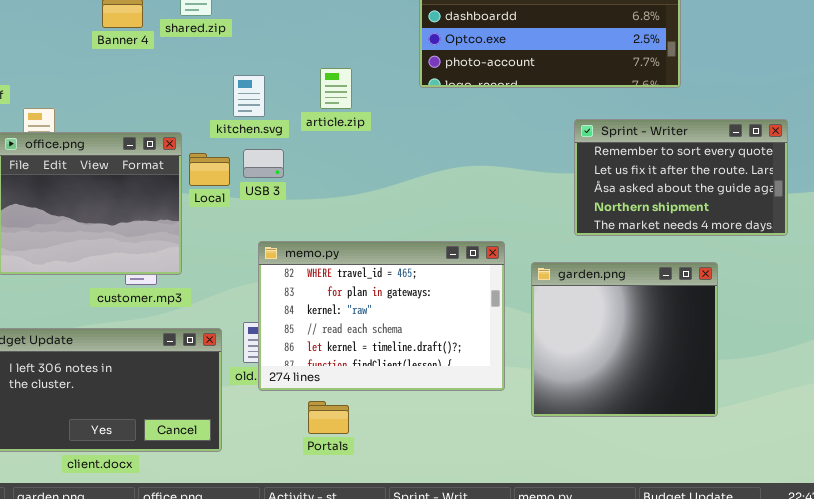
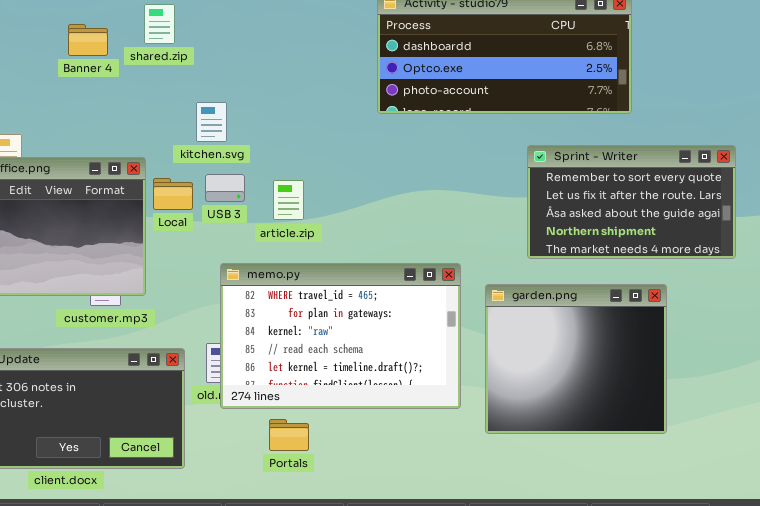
article.zip: [320,68,352,109] -> [273,180,304,220], moved

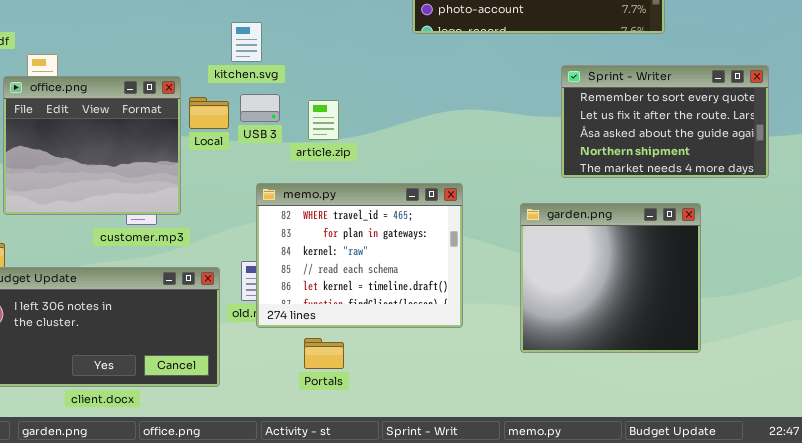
memo.py: [220,263,461,409] -> [256,183,463,328], resized

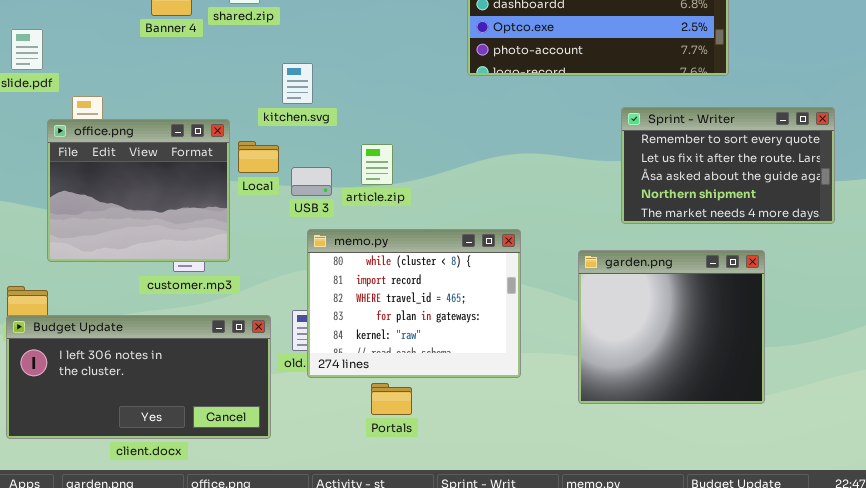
USB 3: [240,94,280,122] -> [291,167,332,196], moved
memo.py: [256,183,463,328] -> [307,229,521,378], scrolled up 2 rows
Portals: [304,338,344,369] -> [371,383,412,415], moved

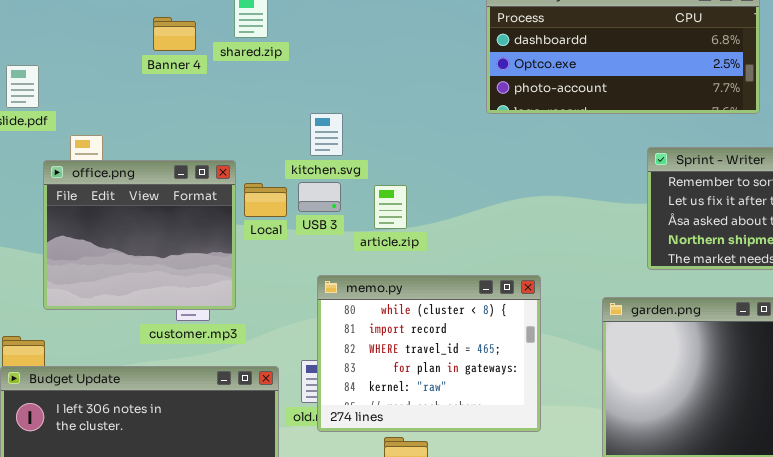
kitchen.svg: [282,63,313,104] -> [310,113,343,156], moved
USB 3: [291,167,332,196] -> [298,182,341,212], moved

